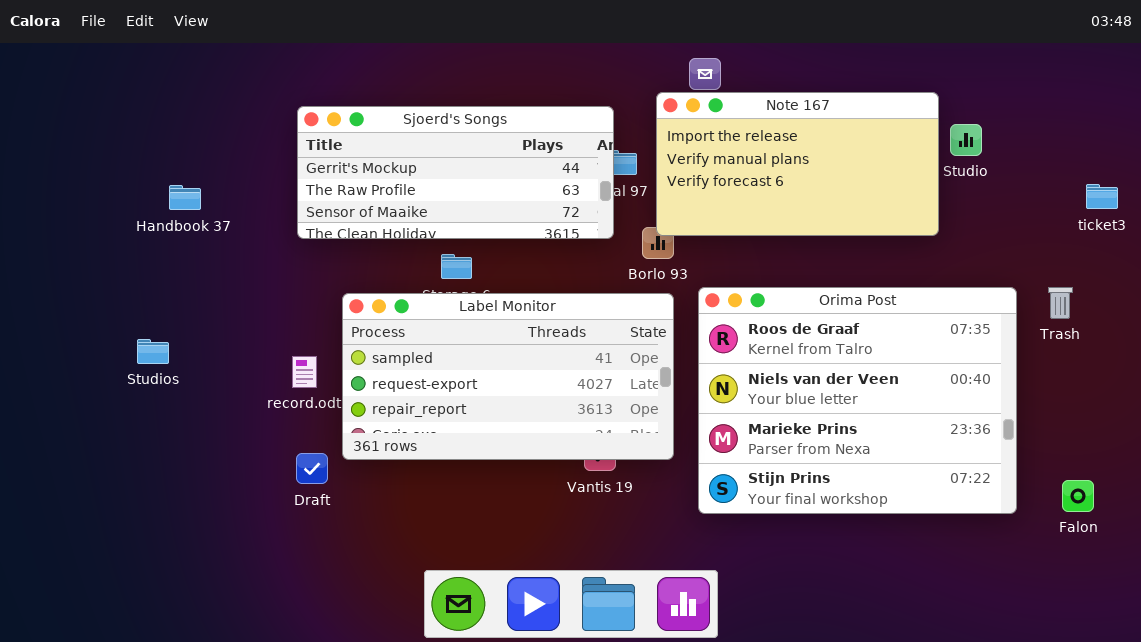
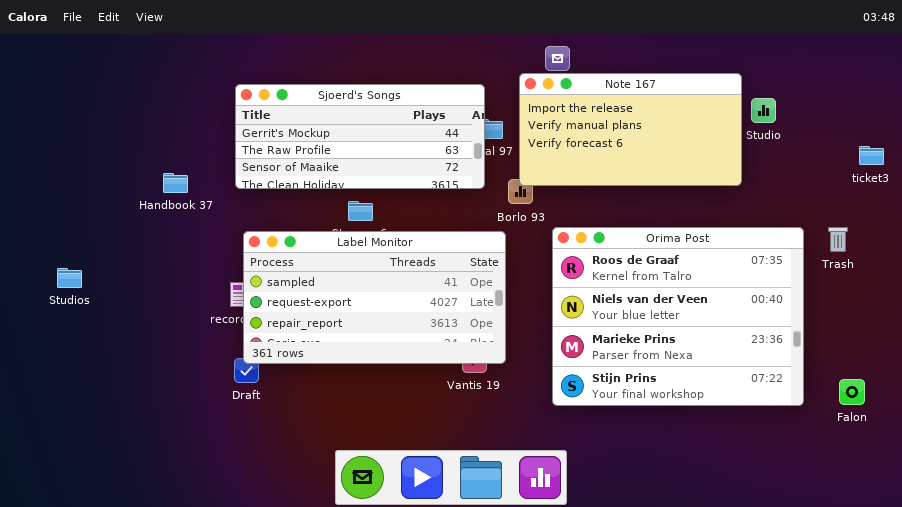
Handbook 37: [169,185,201,210] -> [163,173,188,193], moved
Label Monitor: [342,293,674,460] -> [243,231,506,364], moved
Studios: [137,339,169,364] -> [57,268,82,288], moved

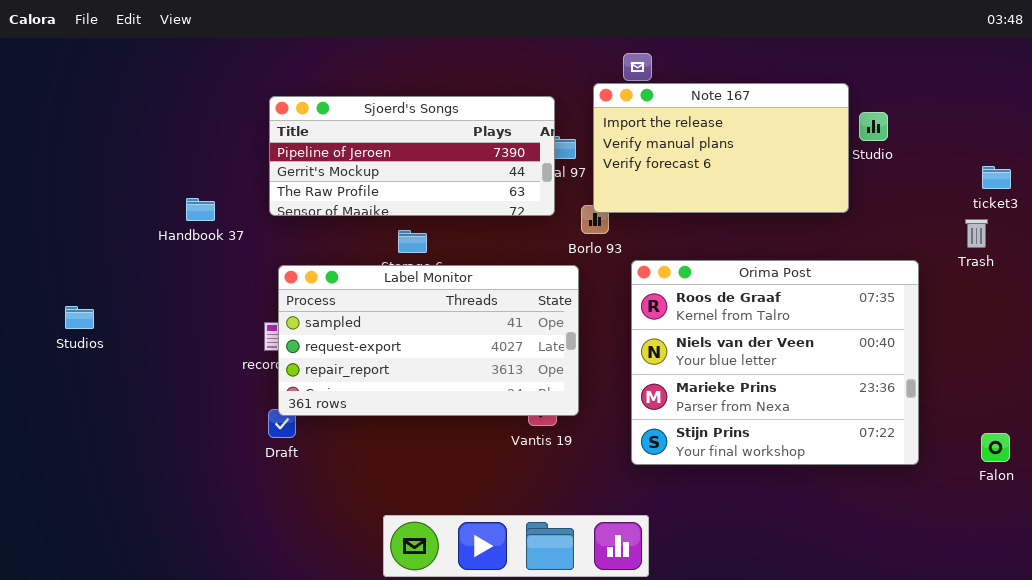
Sjoerd's Songs: [235,84,485,189] -> [269,96,555,216], scrolled up 1 row
Trash: [828,227,848,252] -> [965,219,988,248], moved
Falon: [839,379,865,405] -> [981,433,1010,462], moved

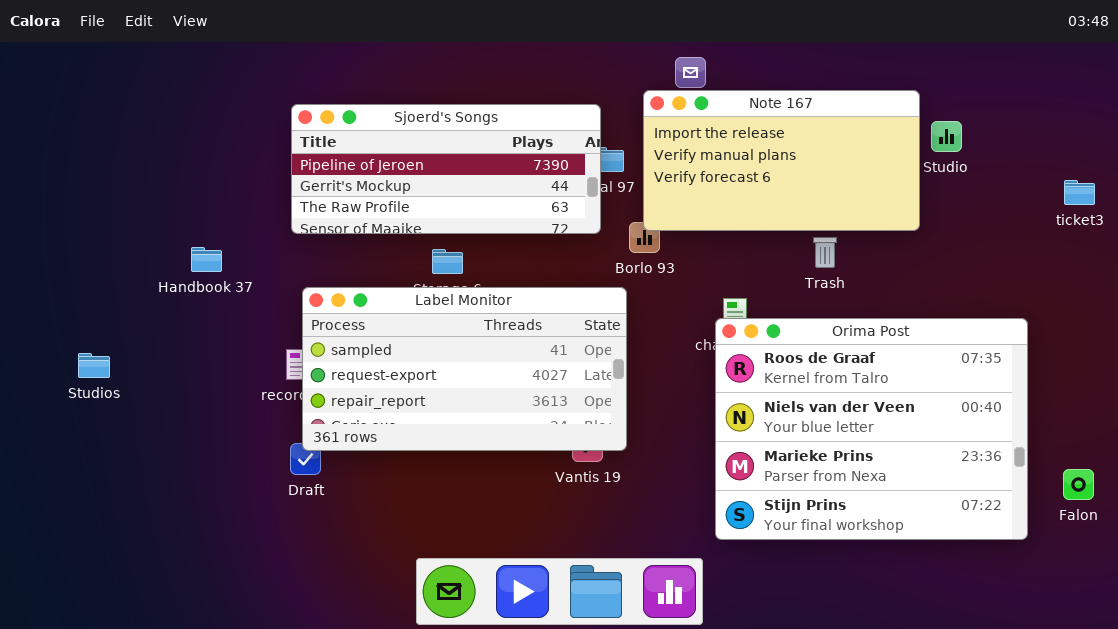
Handbook 37: [186,198,215,221] -> [191,247,222,272], moved
Trash: [965,219,988,248] -> [813,237,837,268], moved
Orima Post: [631,260,919,465] -> [715,318,1028,540], moved
Studios: [65,306,94,329] -> [78,353,110,378], moved

